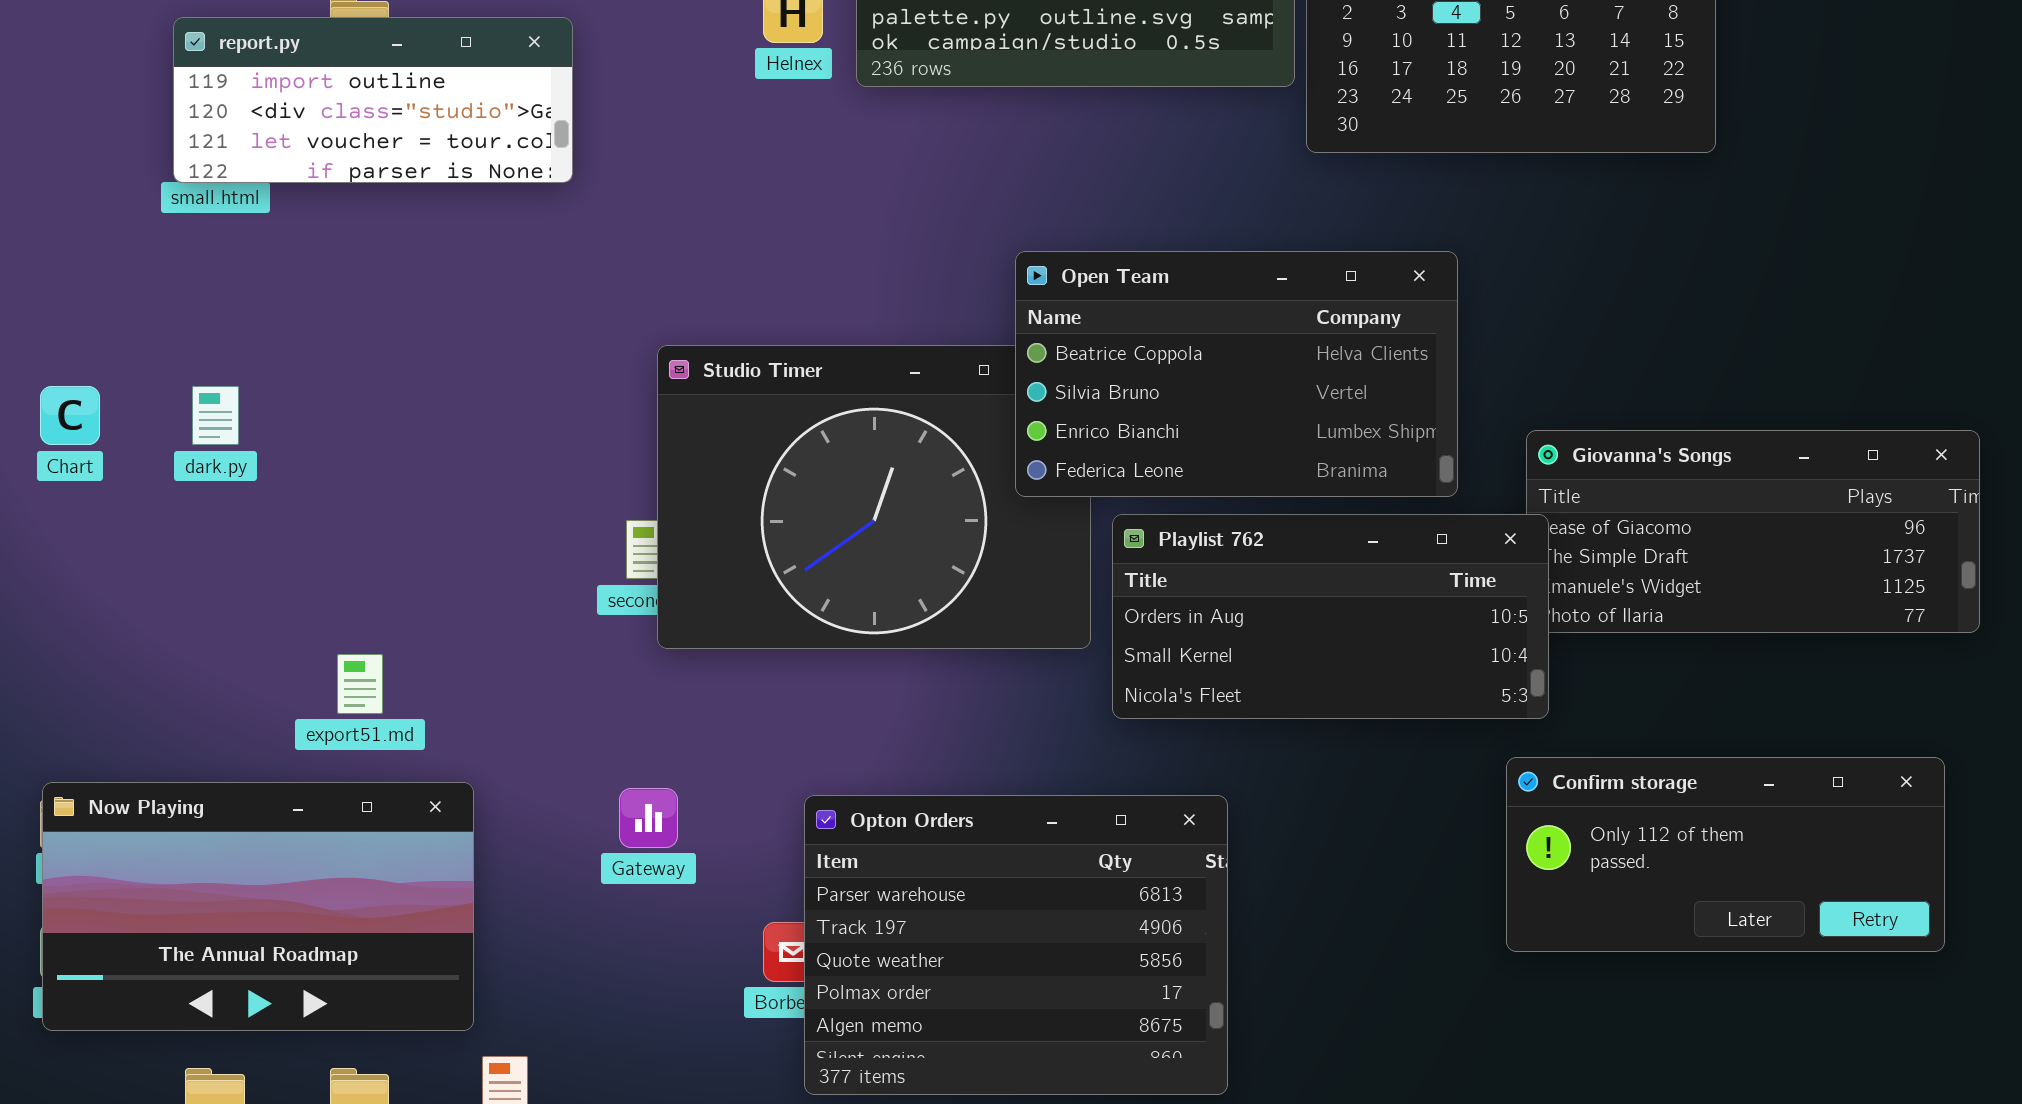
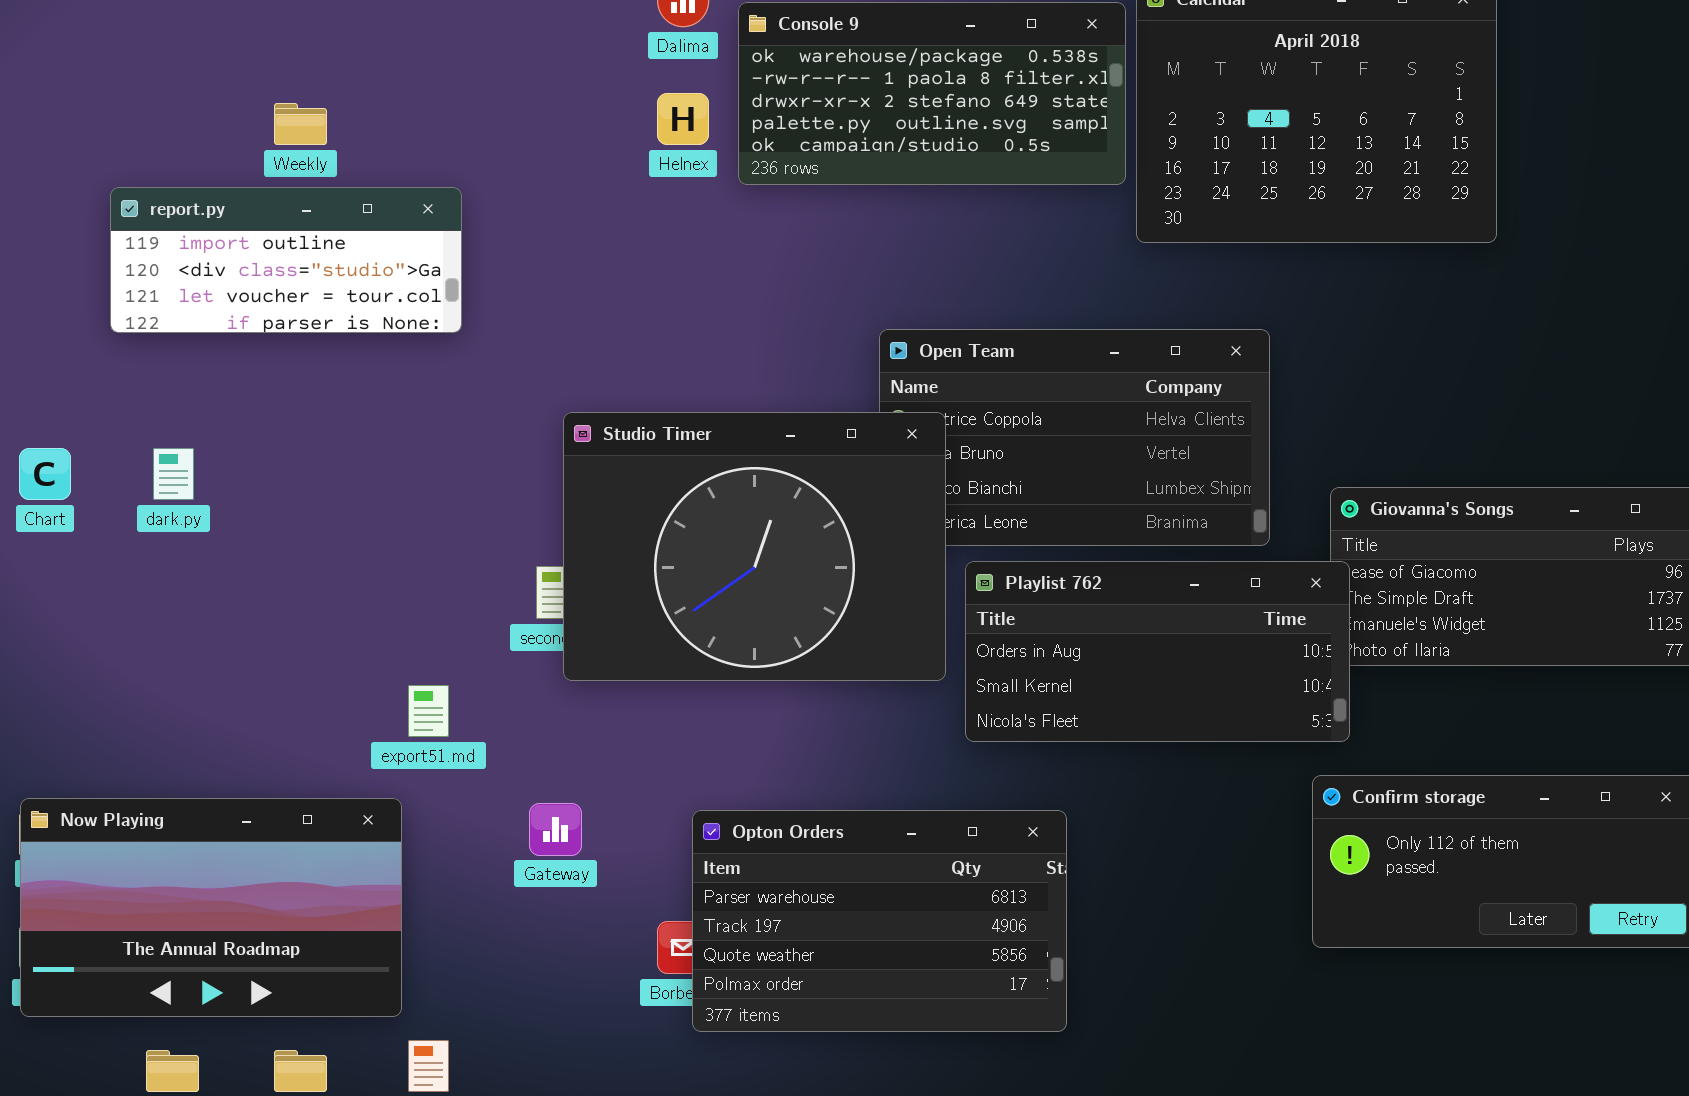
report.py: [173,17,573,183] -> [110,187,462,333], moved
Studio Timer: [657,345,1091,649] -> [563,412,946,681], raised
export51.md: [337,654,383,714] -> [408,685,449,737], moved
Opton Orders: [804,795,1228,1095] -> [692,810,1067,1032], resized

